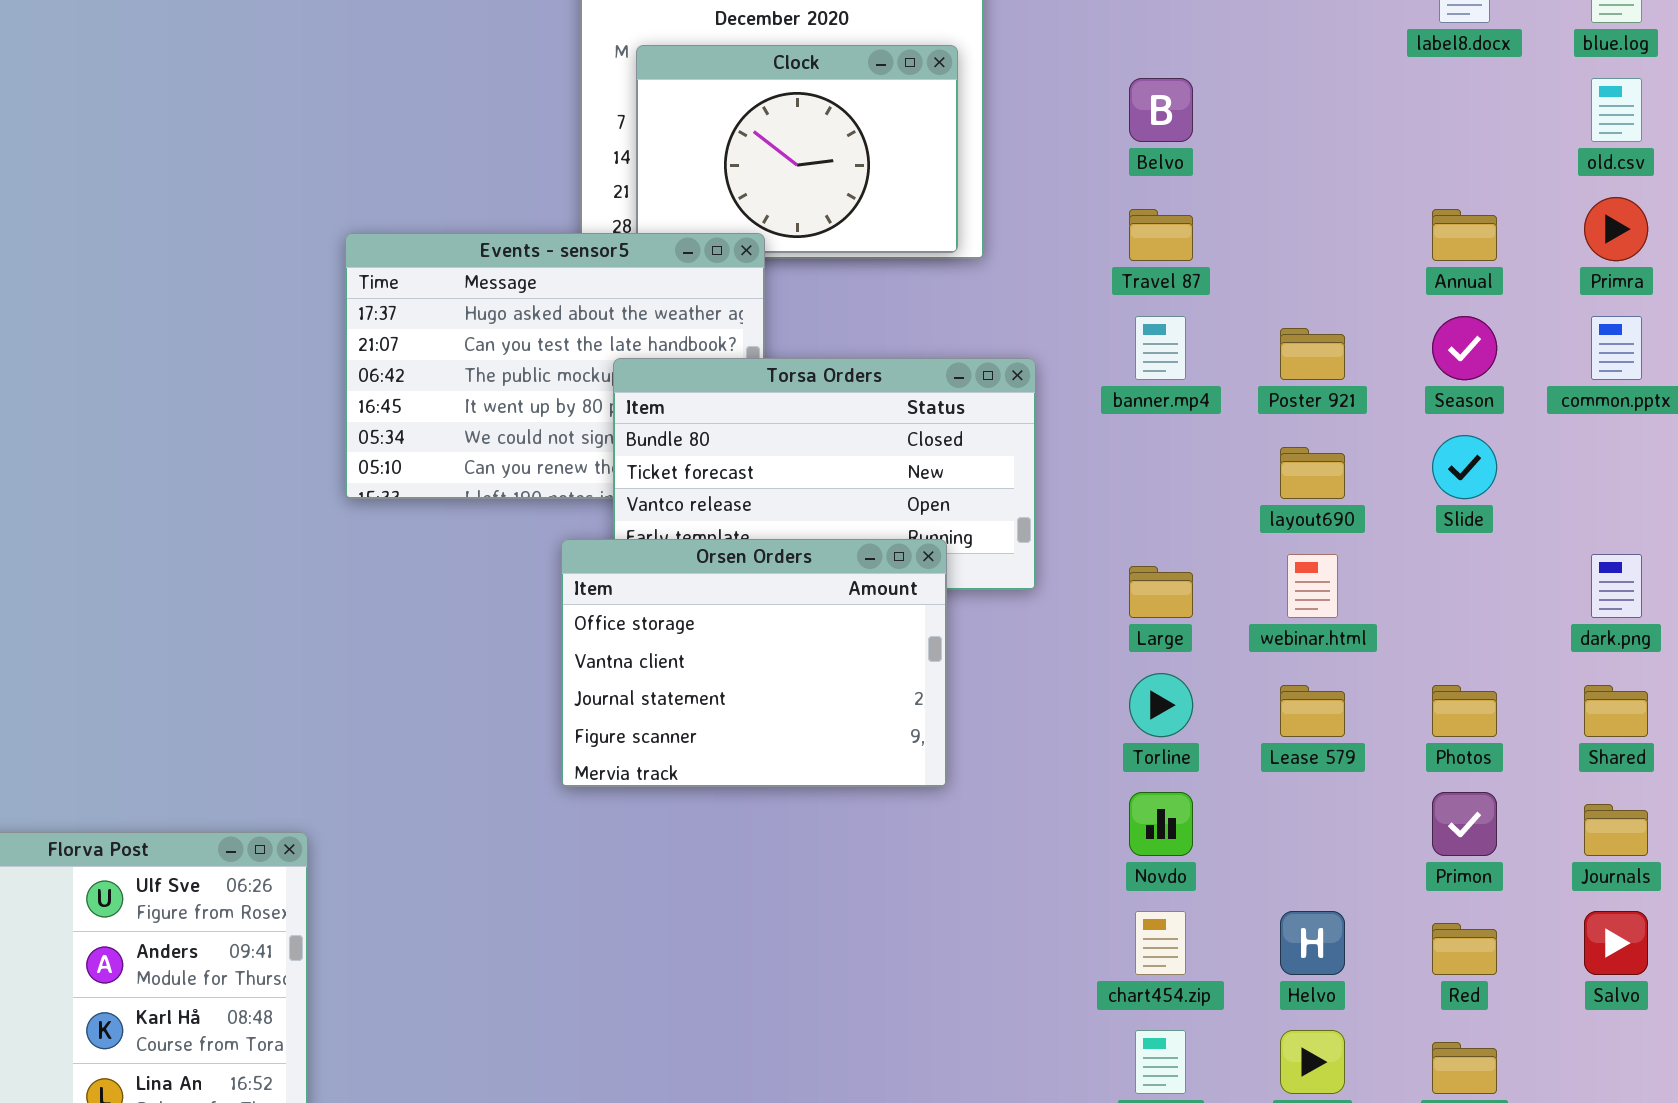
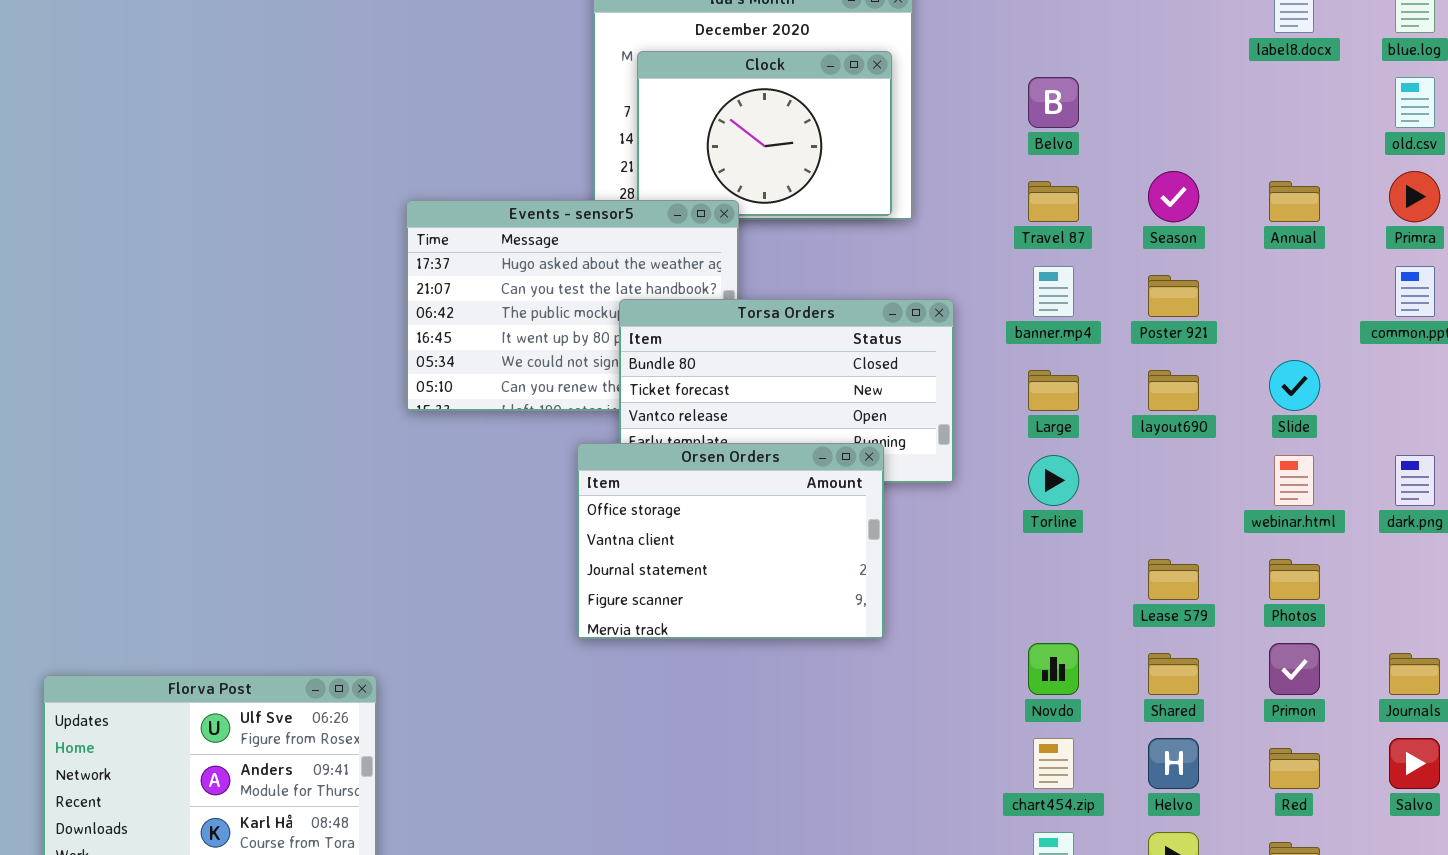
Season: [1432,316,1497,380] -> [1148,171,1199,222], moved
webinar.html: [1287,554,1338,618] -> [1274,455,1314,506], moved
Large: [1129,566,1193,618] -> [1028,370,1079,411], moved
Torline: [1129,673,1193,737] -> [1028,455,1079,506], moved
Shared: [1584,685,1648,737] -> [1148,653,1199,695], moved

